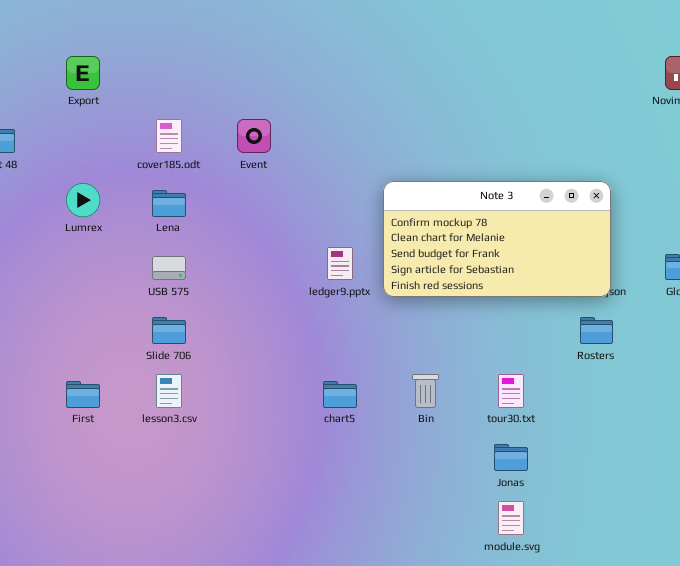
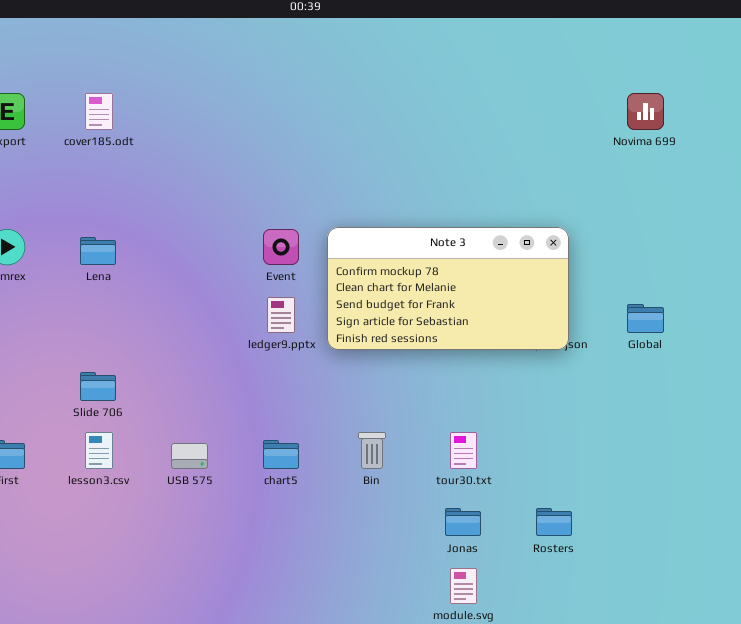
cover185.odt: [156,119,182,153] -> [85,93,113,130], moved
Event: [237,119,271,153] -> [263,229,299,265], moved
USB 575: [152,256,186,280] -> [171,443,208,469], moved
Rosters: [580,317,613,344] -> [536,508,572,536], moved

